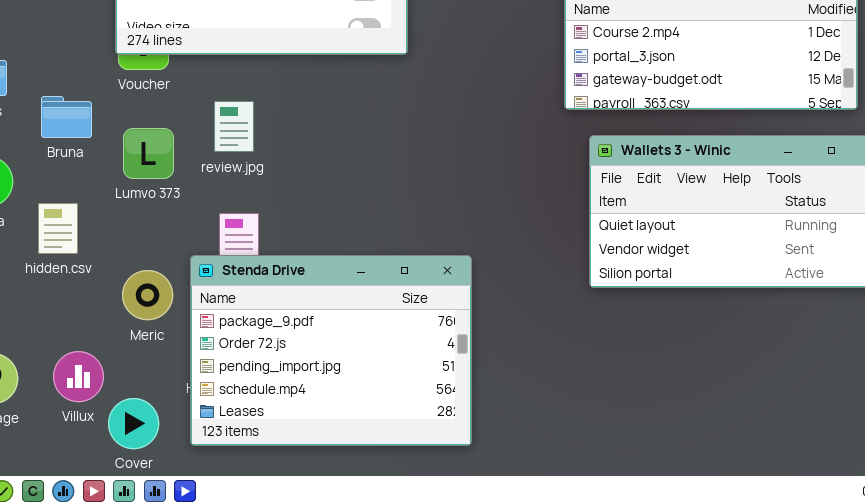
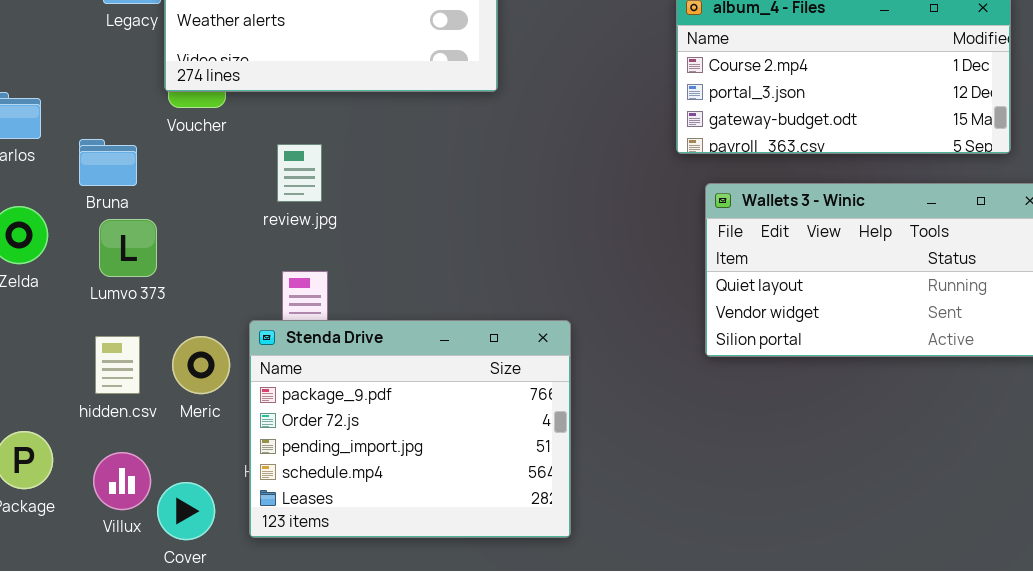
Lumvo 373: [123,128,174,179] -> [99,219,157,277], moved
hidden.csv: [38,203,78,254] -> [95,336,140,394], moved
Villux: [53,351,104,402] -> [93,452,151,510], moved

